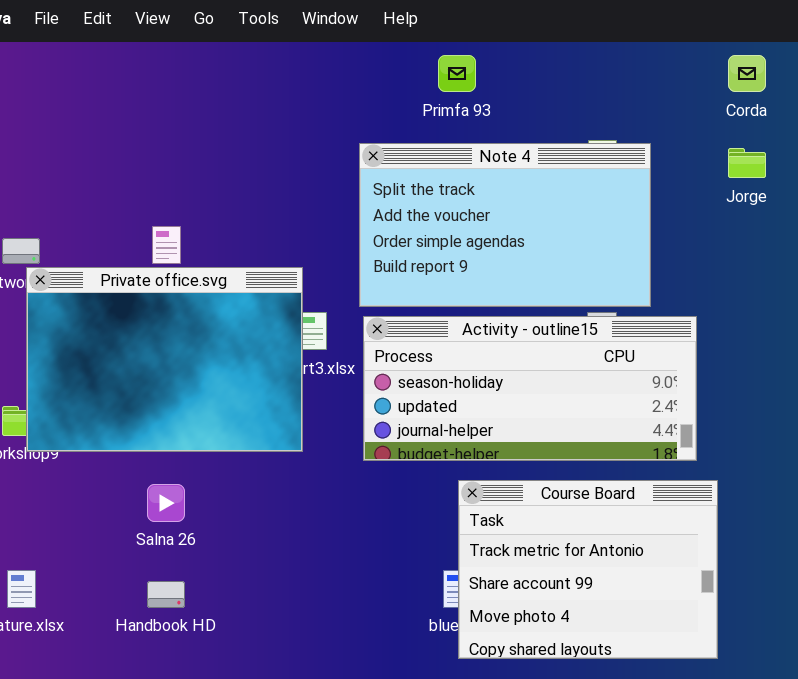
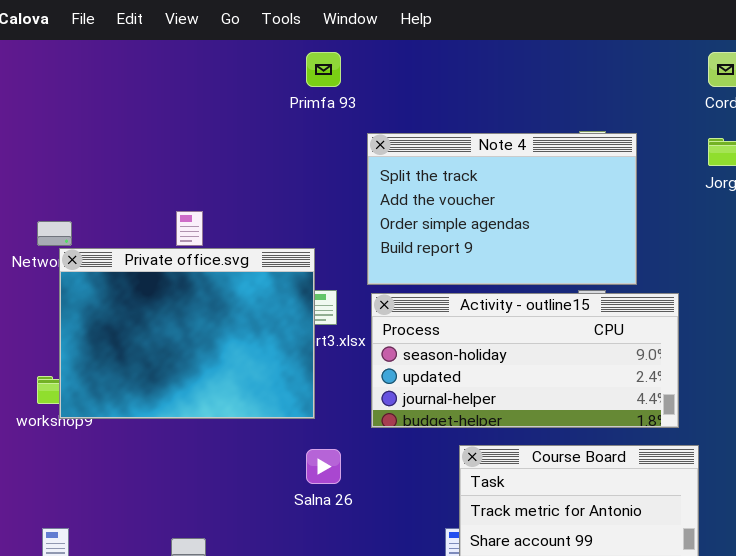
Primfa 93: [438,55,476,92] -> [306,52,341,87], moved
Salna 26: [147,484,185,522] -> [306,449,341,484], moved

